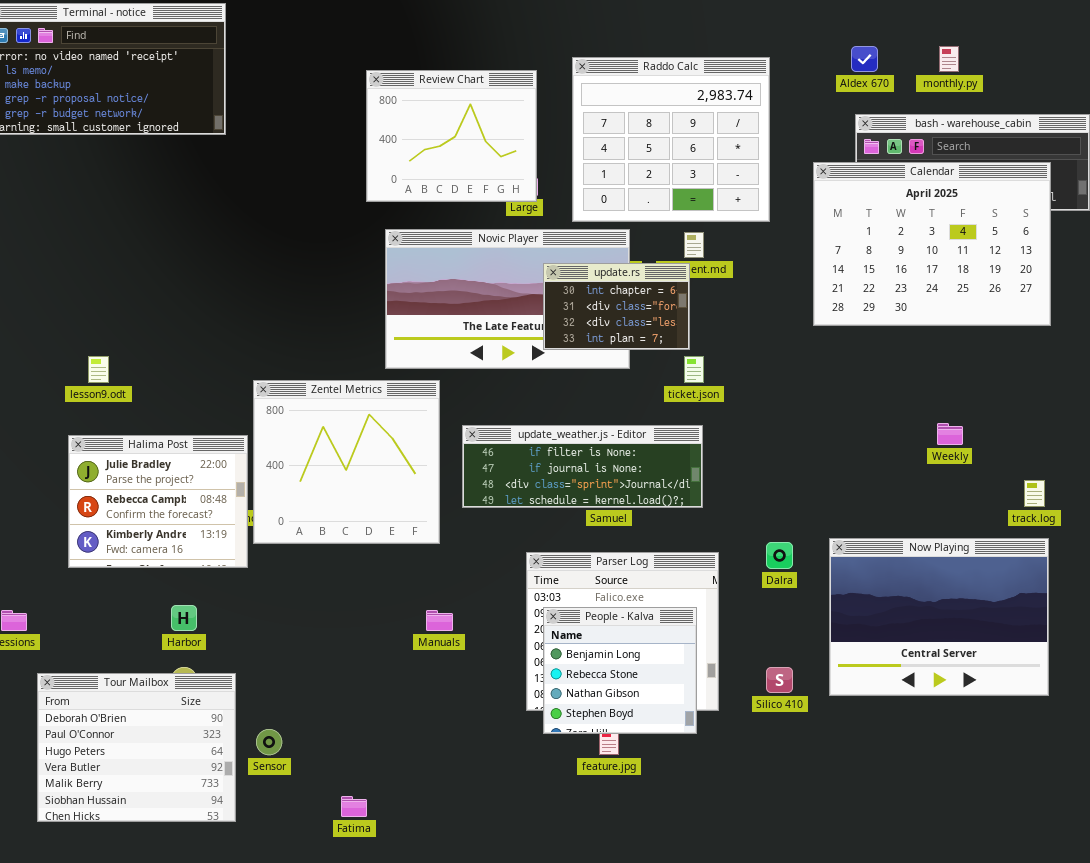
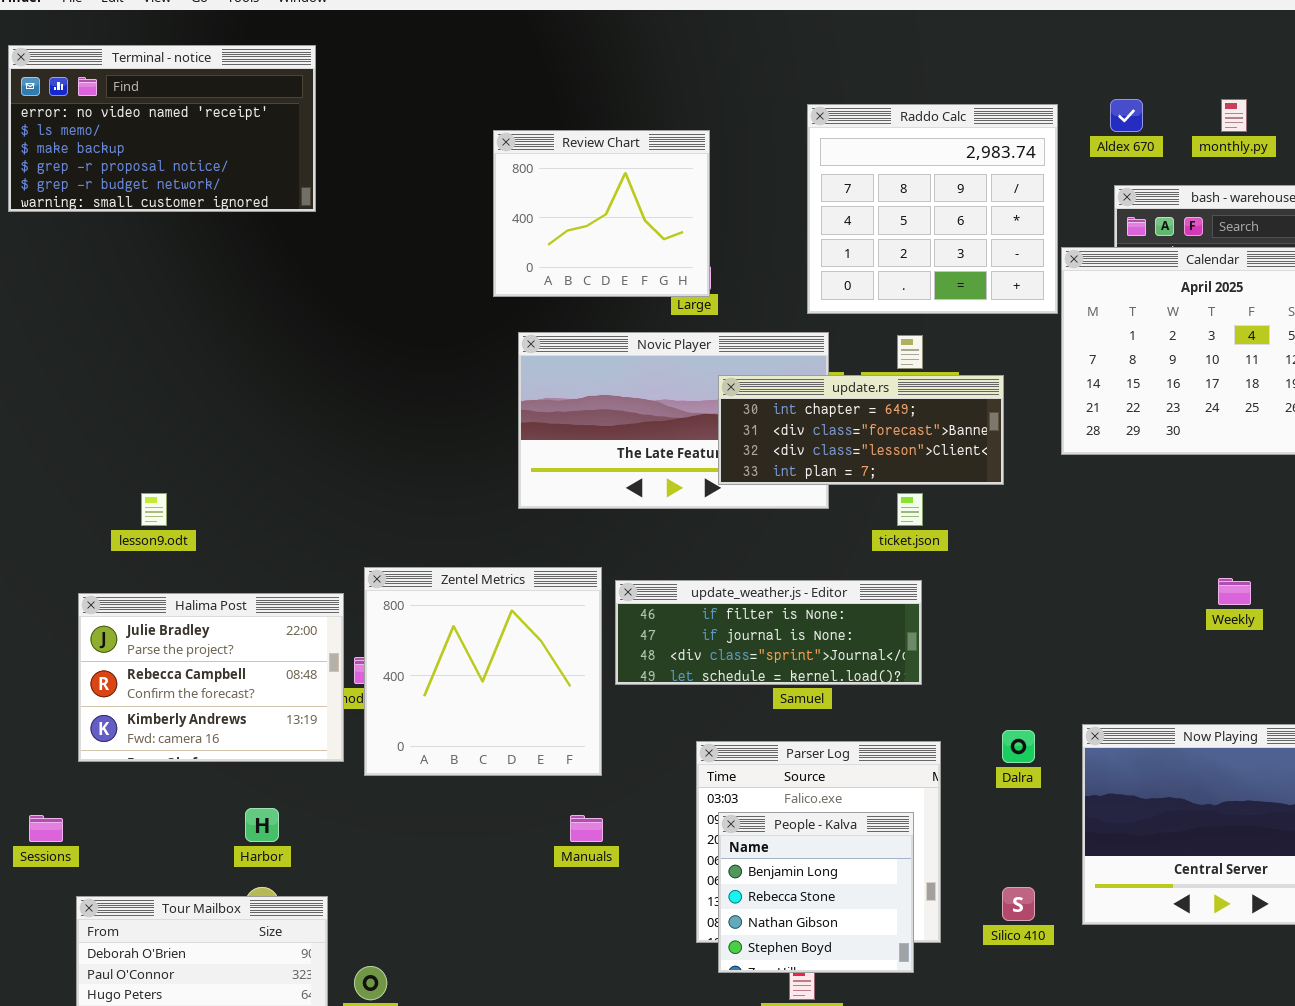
Raddo Calc: [572,57,770,222] -> [807,104,1058,314], moved
update.rs: [543,263,690,350] -> [718,375,1004,485], resized
Zentel Metrics: [253,380,440,544] -> [364,567,602,776], moved
Halima Post: [68,435,248,568] -> [78,593,344,762], resized

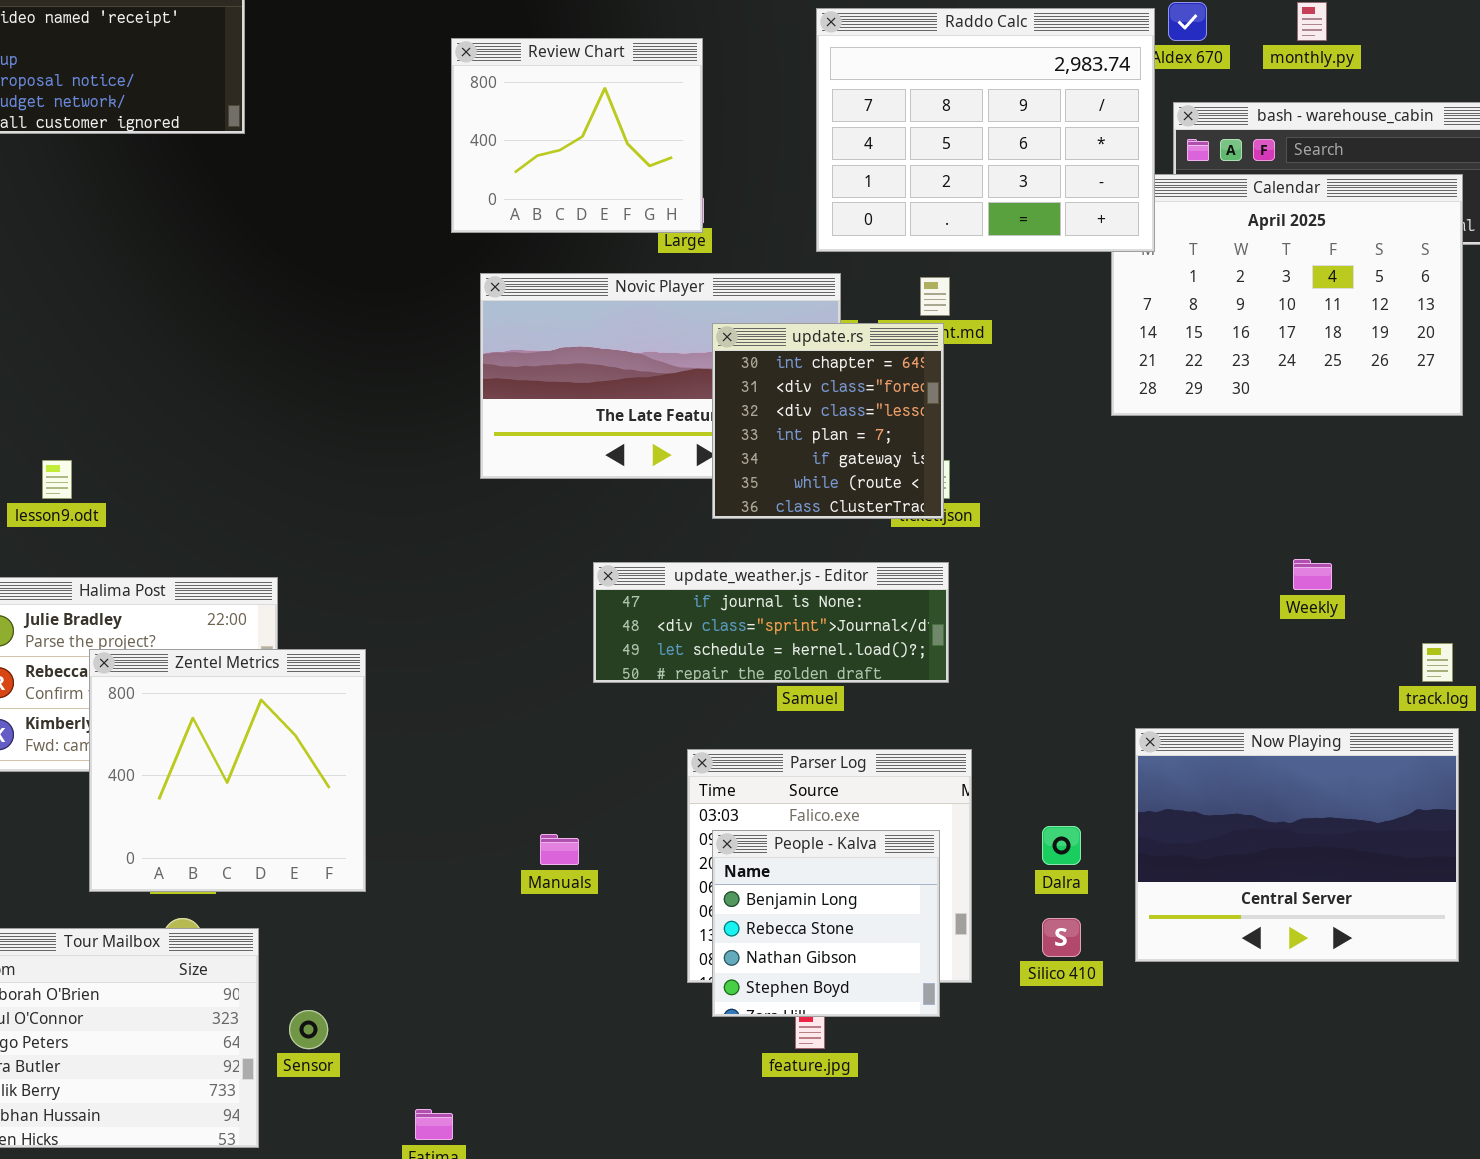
Raddo Calc: [807,104,1058,314] -> [816,8,1155,252], resized
update.rs: [718,375,1004,485] -> [712,323,944,519], resized
Zentel Metrics: [364,567,602,776] -> [89,649,366,892], moved
update_weather.js - Editor: [615,580,922,685] -> [593,562,949,683], scrolled down 1 row
Dalra: [1002,730,1035,763] -> [1042,826,1081,865], moved

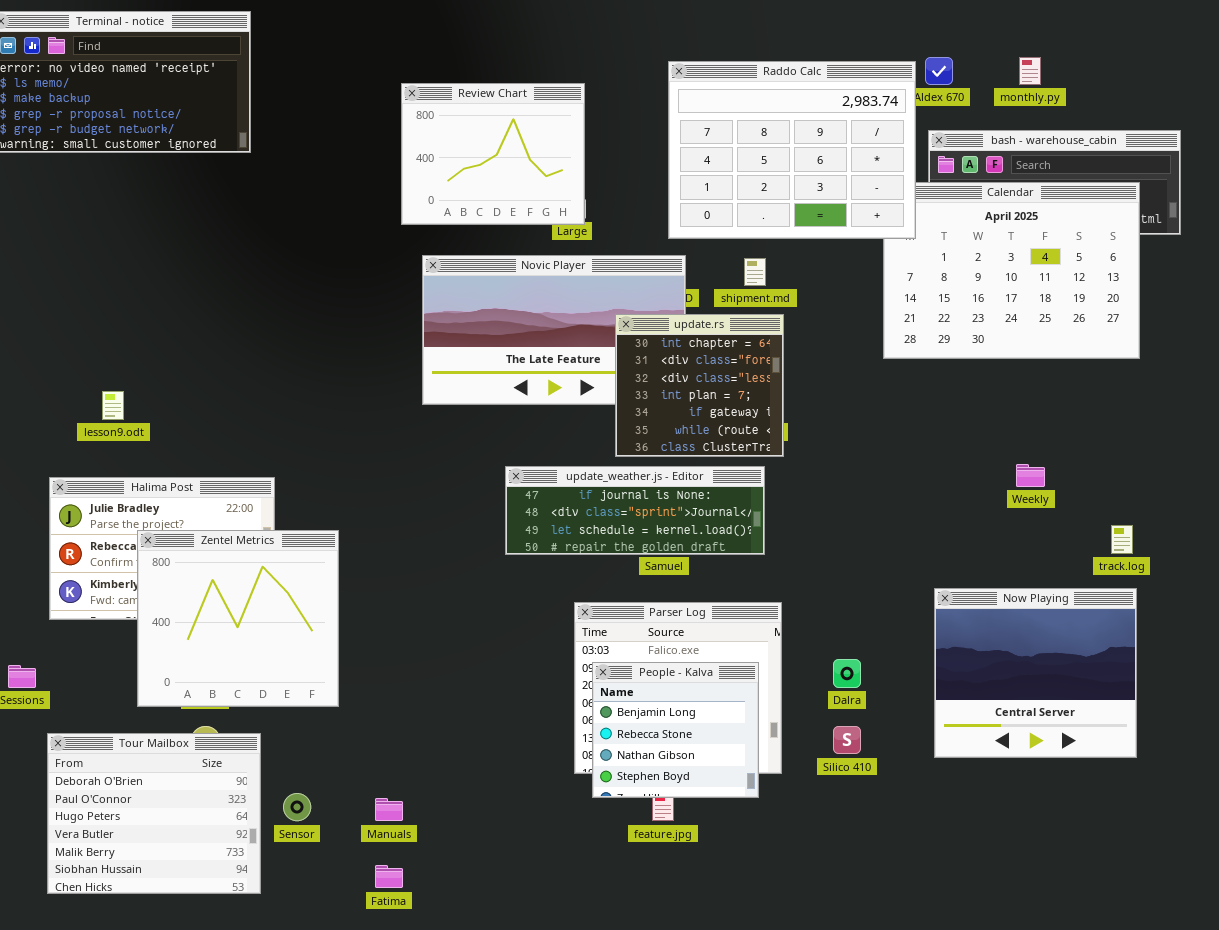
update.rs: [712,323,944,519] -> [615,314,784,457], moved
Now Playing: [1135,728,1459,962] -> [934,588,1137,758], resized
Manuals: [540,834,579,865] -> [375,798,403,821], moved

